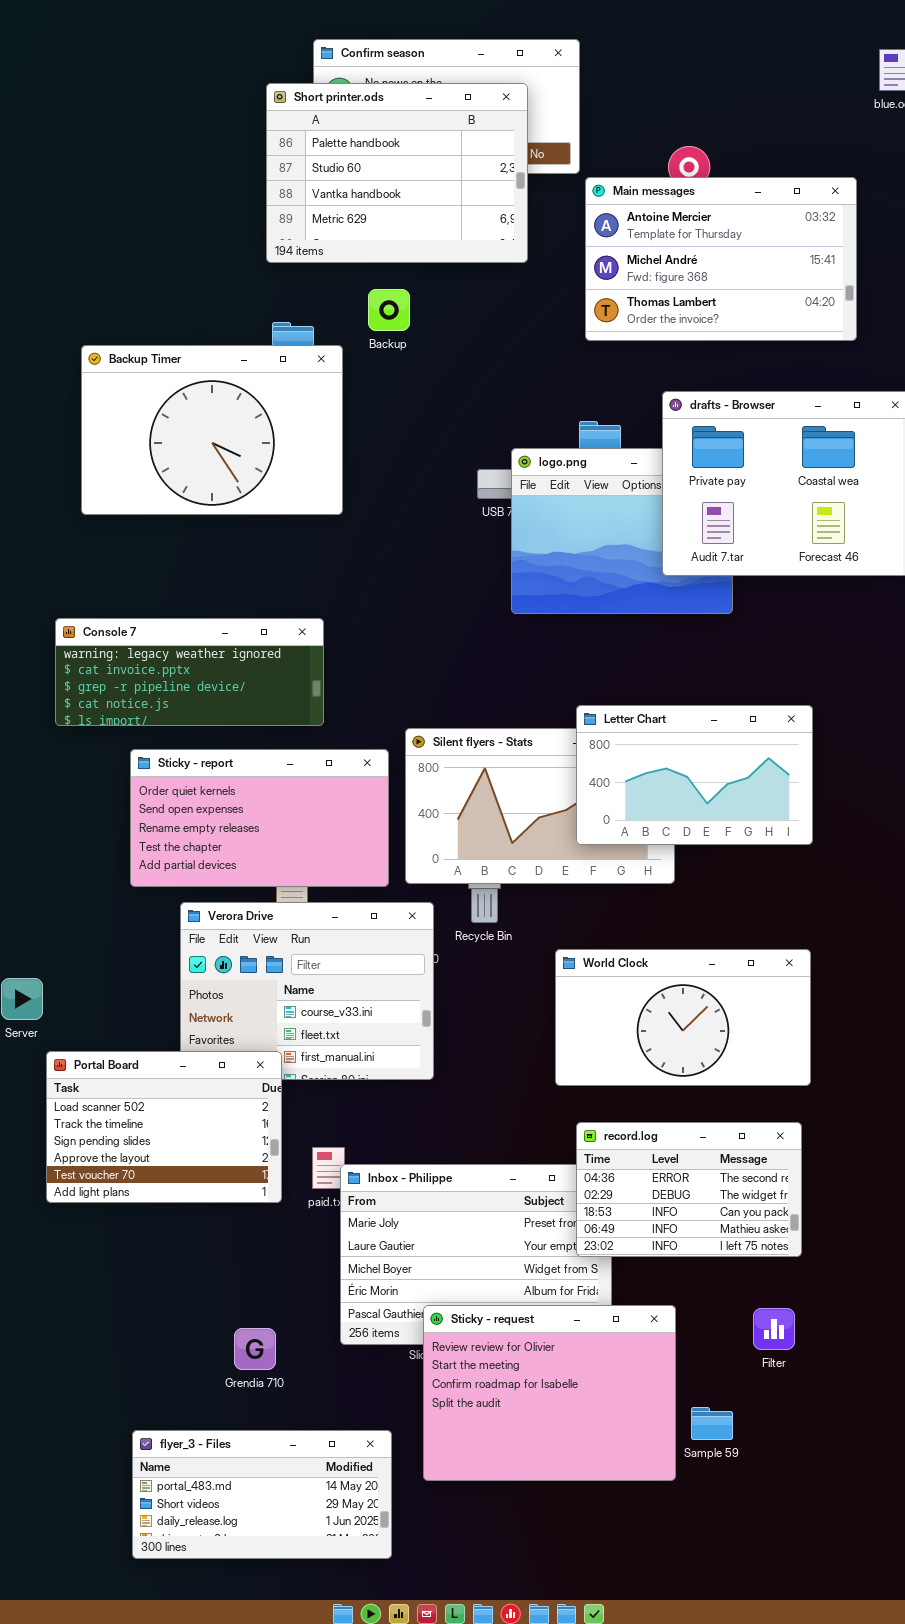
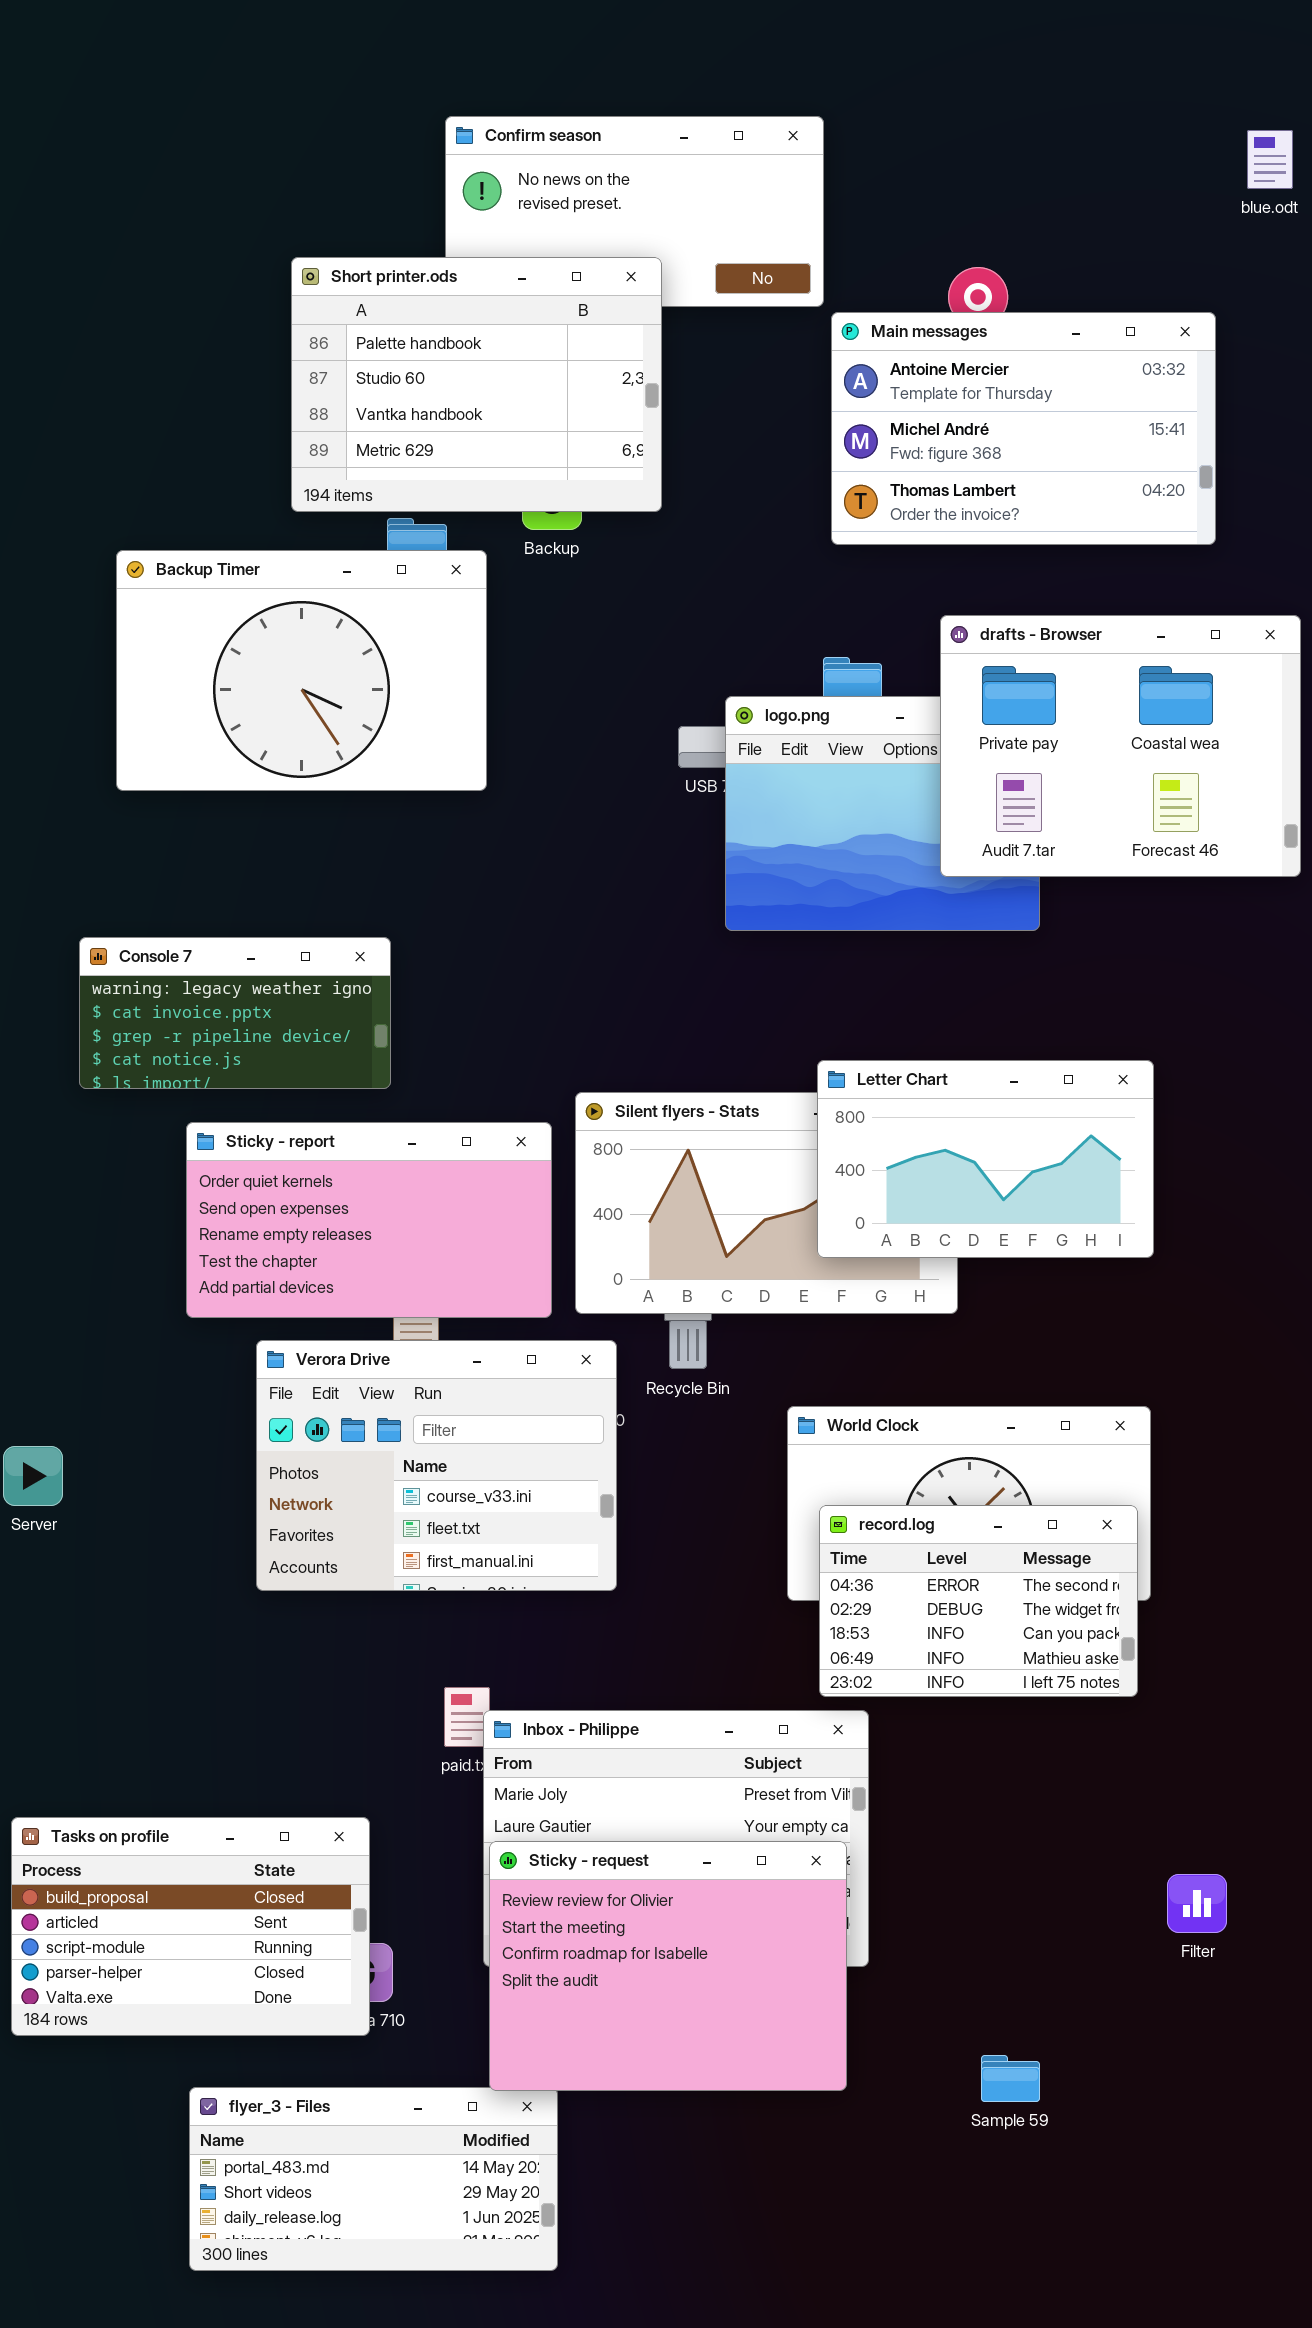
Short printer.ods: [266,83,528,263] -> [291,257,662,512], moved
Console 7: [55,618,324,726] -> [79,937,391,1089], resized
Portal Board: [46,1051,282,1203] -> none, closed
record.log: [576,1122,802,1257] -> [819,1505,1138,1697], moved
Tasks on profile: none -> [11,1817,370,2036], opened
Sticky - request: [423,1305,676,1481] -> [489,1841,847,2091], moved
Filter: [753,1308,795,1350] -> [1167,1874,1227,1933], moved

